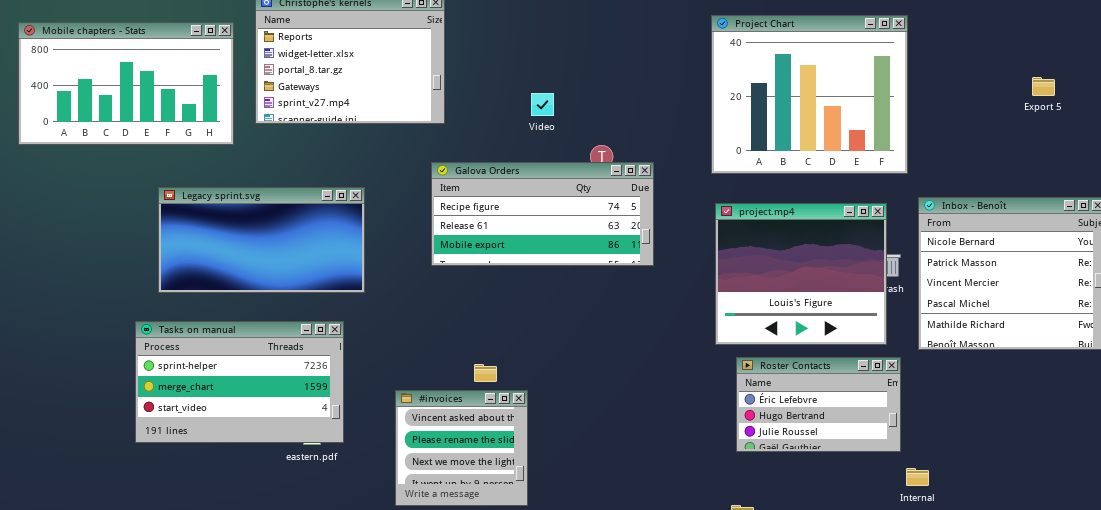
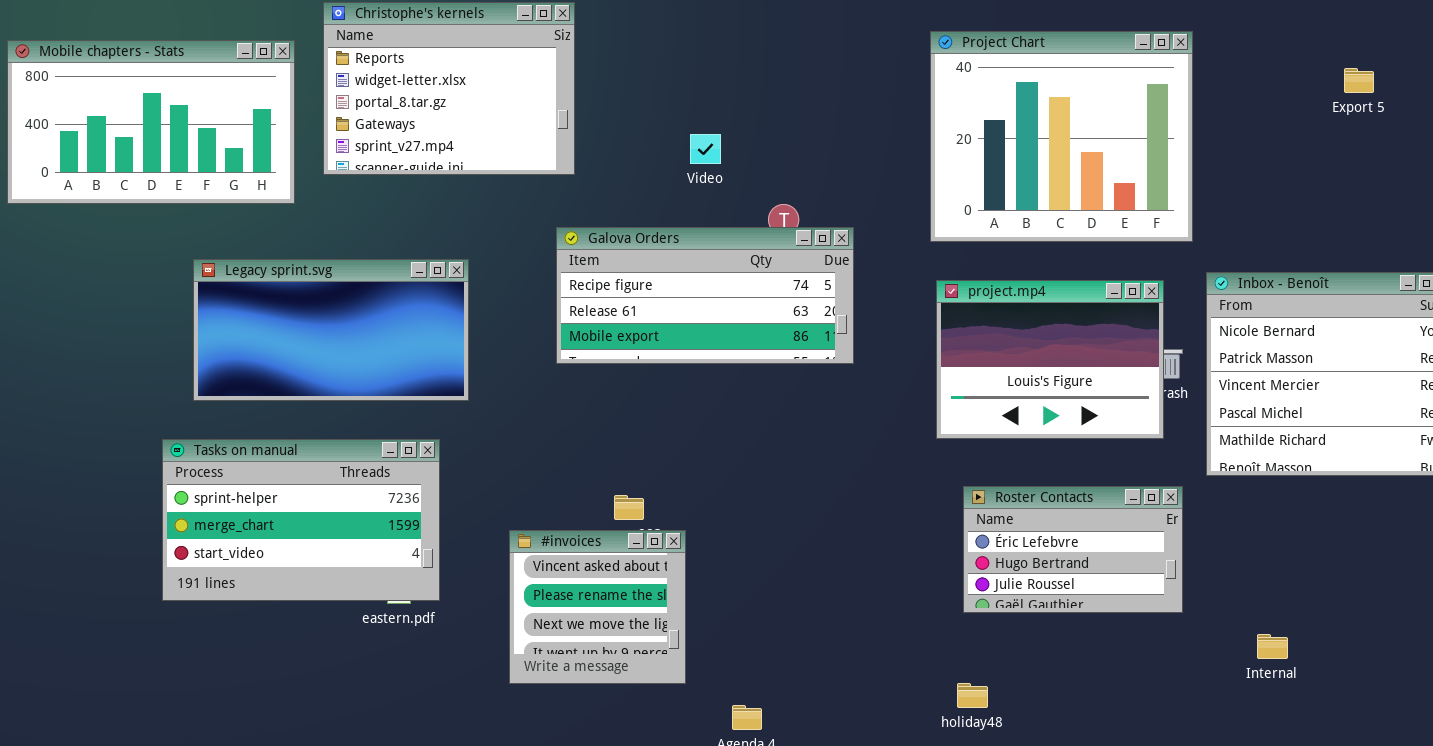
Export 5: [1032,77,1055,96] -> [1344,68,1374,93], moved
project.mp4: [715,203,887,345] -> [936,280,1164,439], resized
Internal: [906,468,929,486] -> [1257,634,1288,659], moved

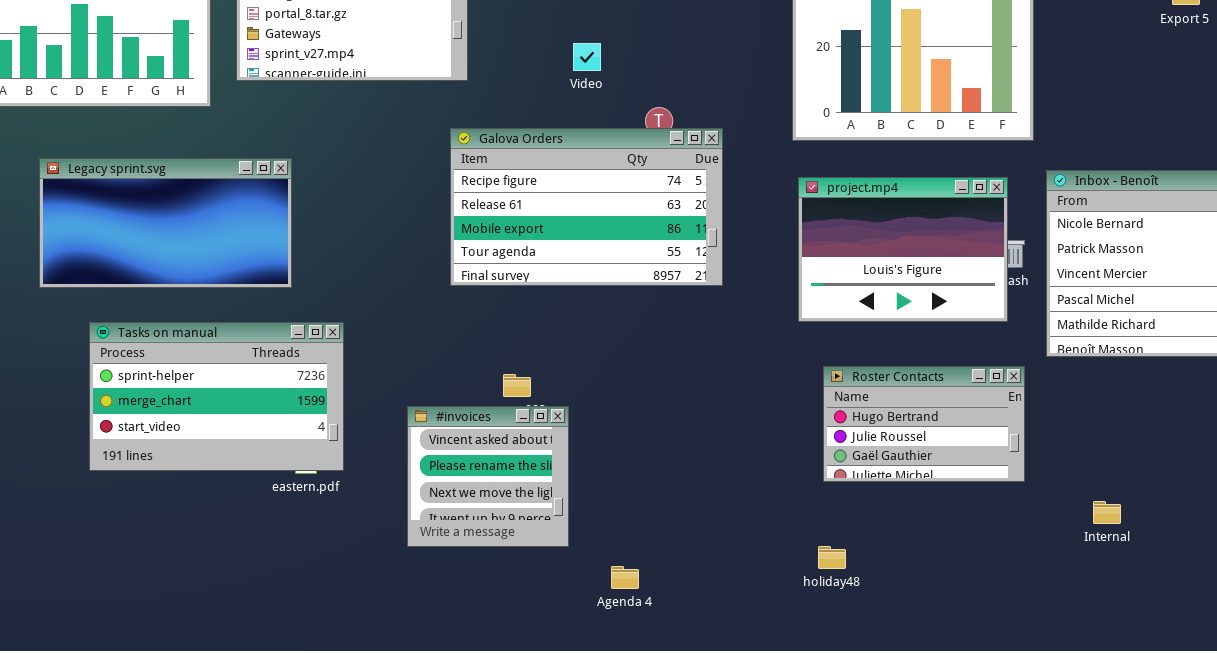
Galova Orders: [556,227,854,364] -> [450,128,723,286], resized
Legacy sprint.svg: [193,259,469,401] -> [39,158,292,288], moved
Roster Contacts: [963,486,1183,613] -> [823,366,1025,482], scrolled down 1 row

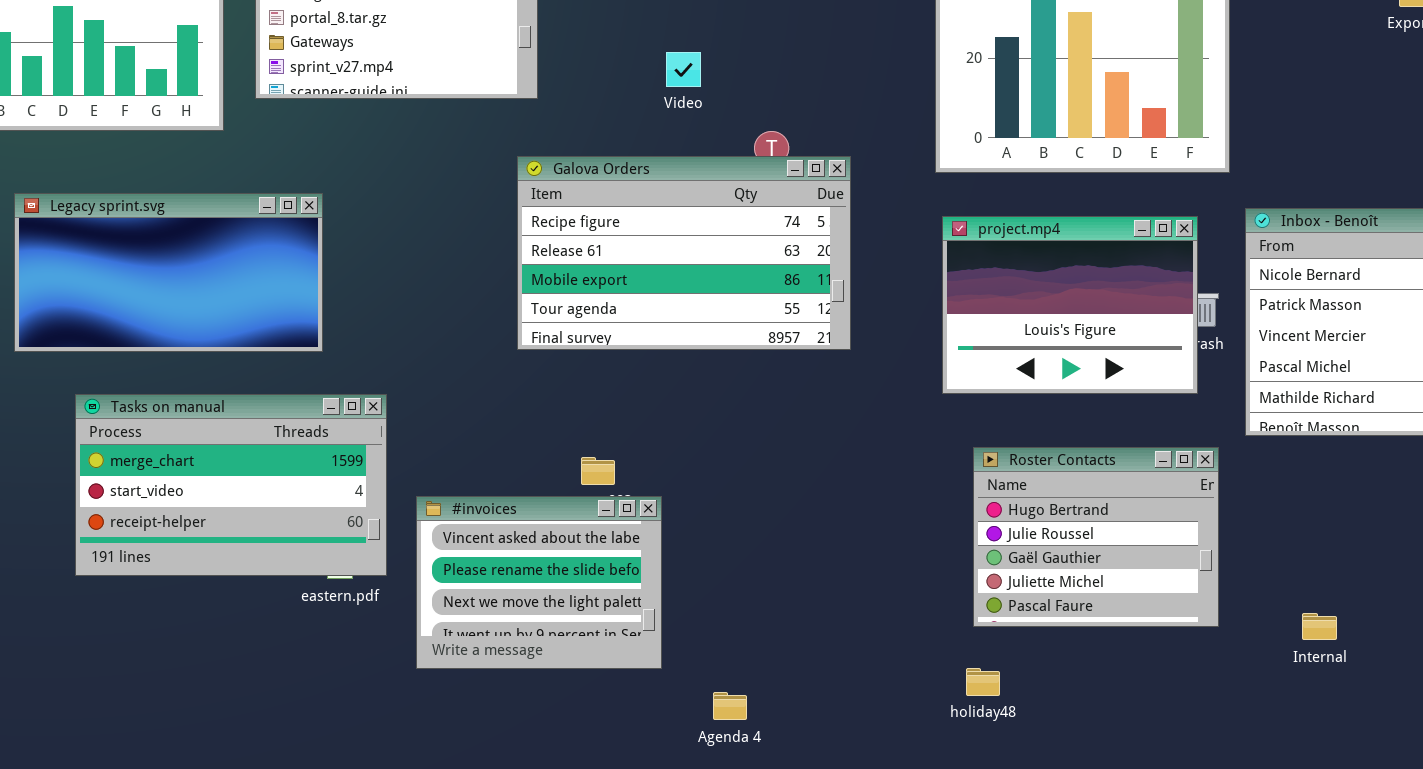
Tasks on manual: [89,322,344,471] -> [75,394,387,576], scrolled down 1 row
Roster Contacts: [823,366,1025,482] -> [973,447,1219,627], resized
#invoices: [407,406,569,547] -> [416,496,662,669], resized

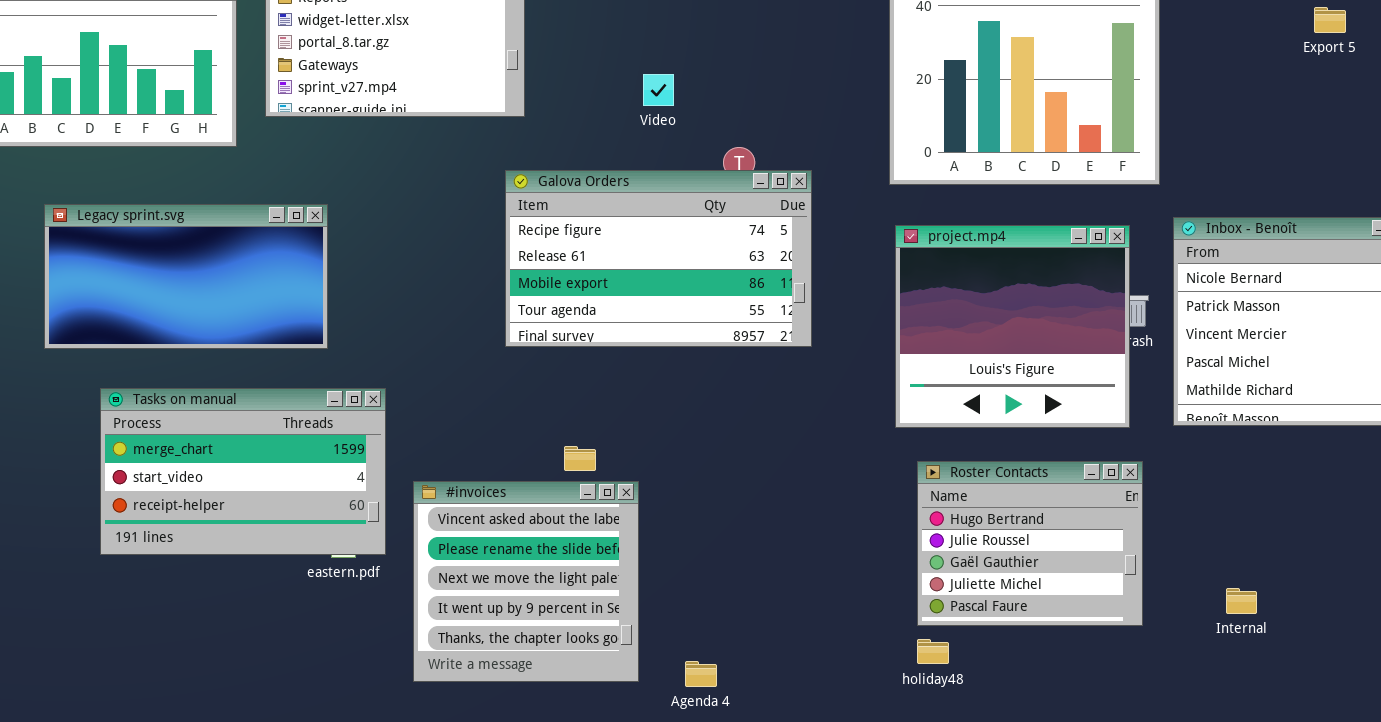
project.mp4: [942,216,1198,394] -> [895,225,1130,428], resized
Roster Contacts: [973,447,1219,627] -> [917,461,1143,626], moved
#invoices: [416,496,662,669] -> [413,481,639,682], resized

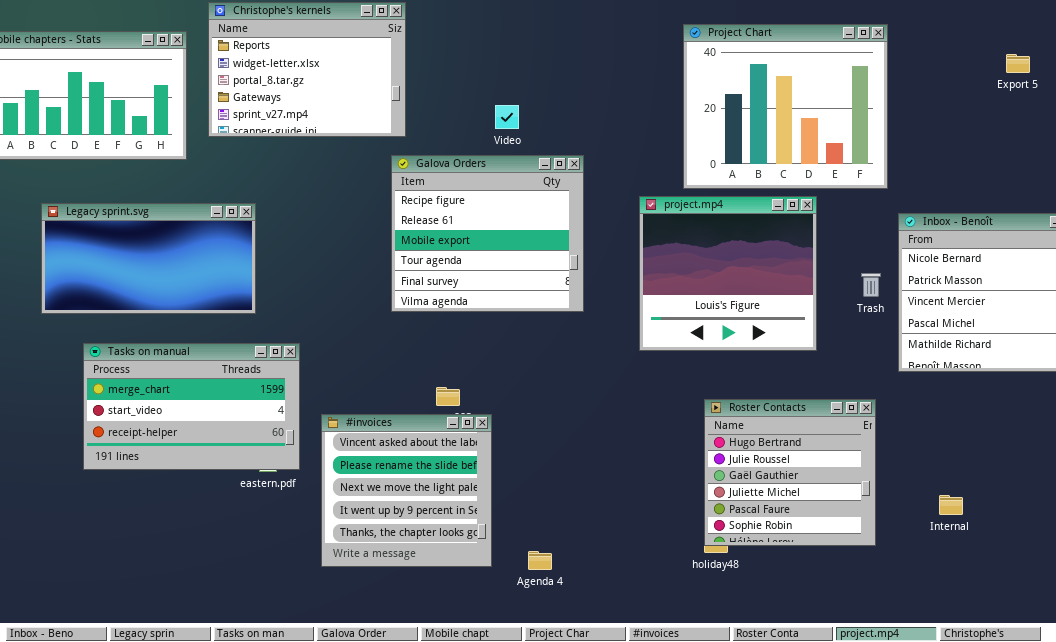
Galova Orders: [505,170,812,347] -> [391,155,584,312], resized
project.mp4: [895,225,1130,428] -> [639,196,817,351], moved
Roster Contacts: [917,461,1143,626] -> [704,399,876,546], resized

